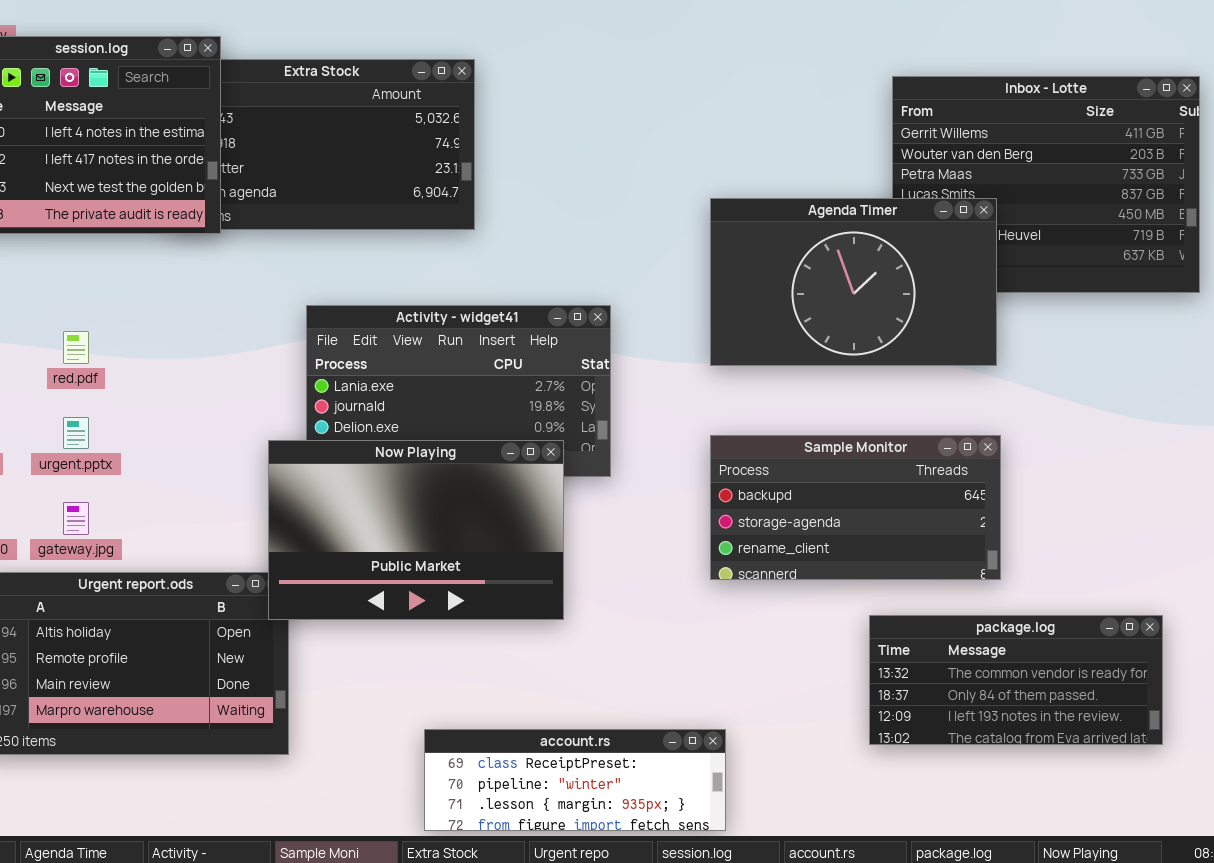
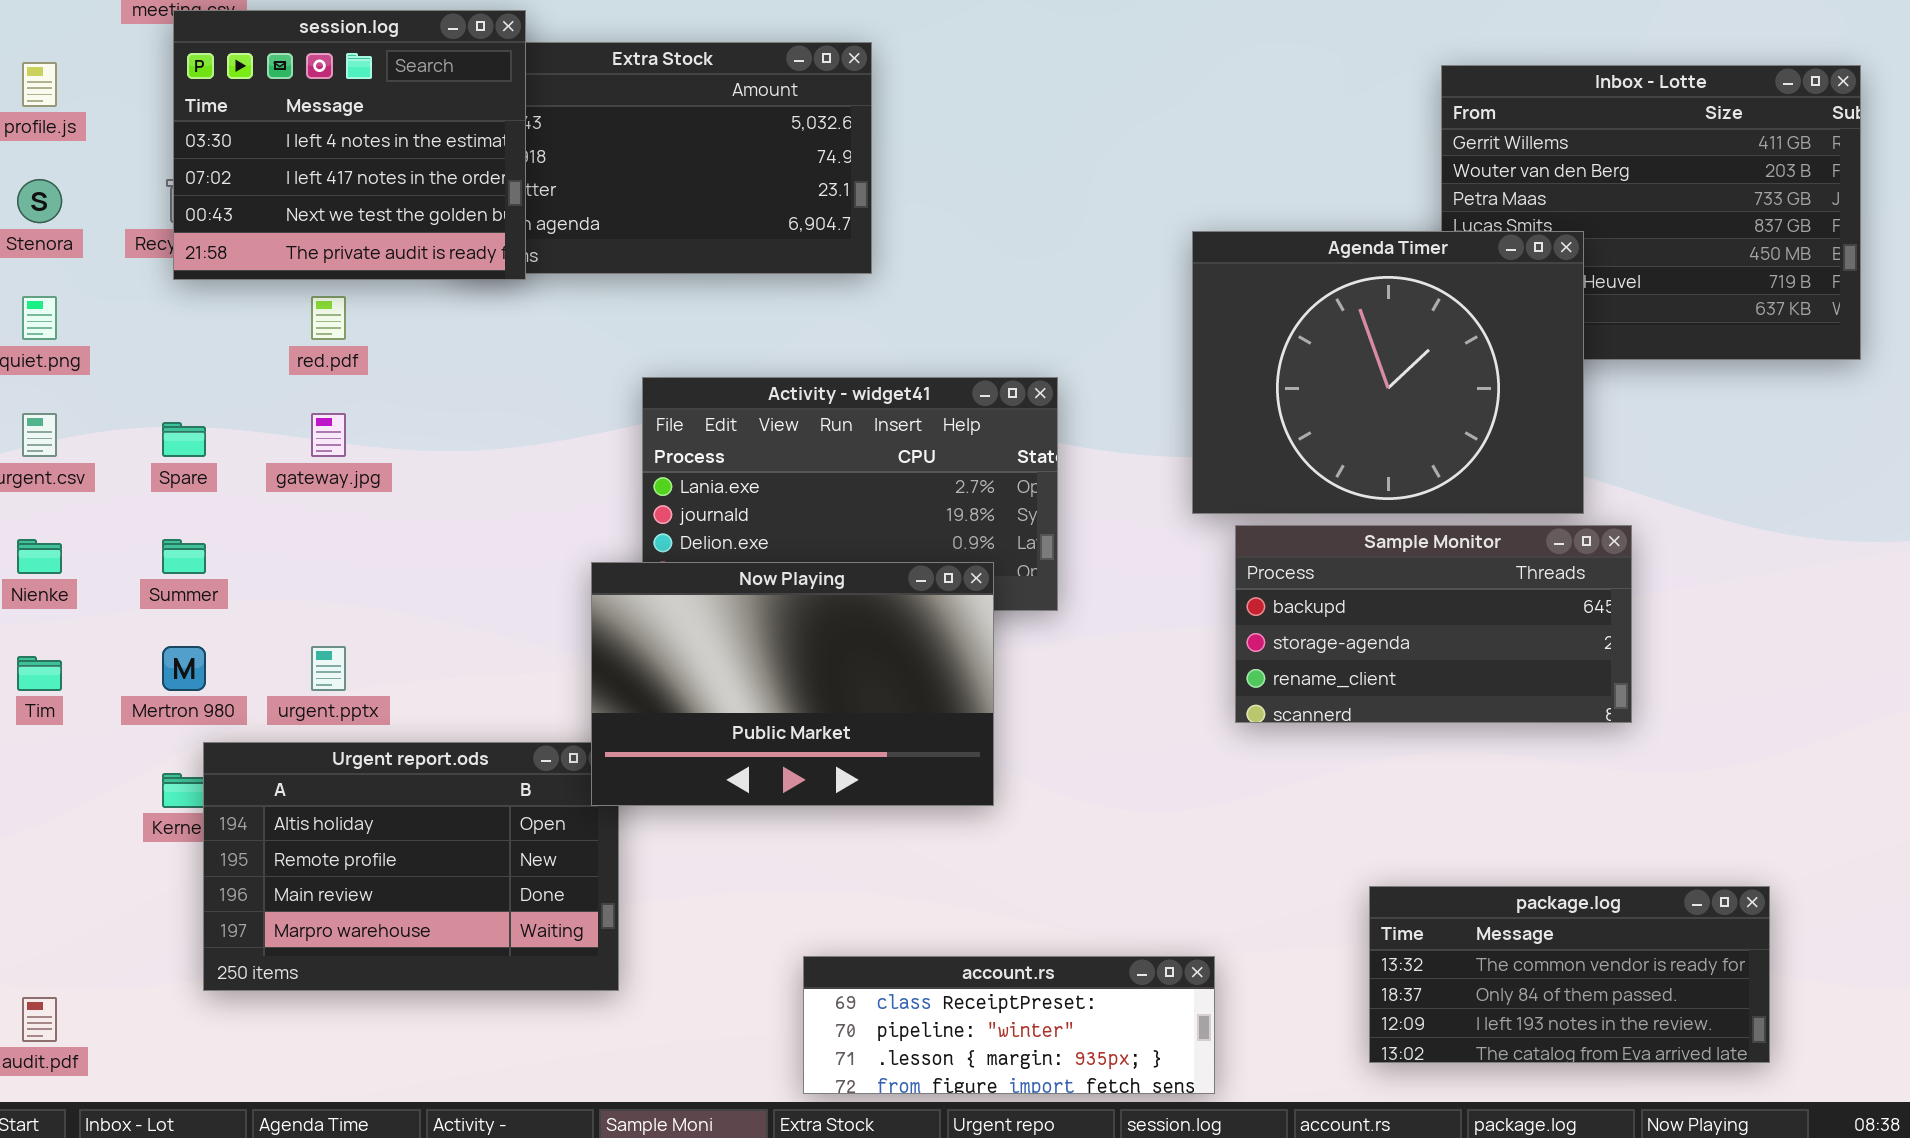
Agenda Timer: [710,198,997,366] -> [1192,231,1584,514], resized
red.pdf: [63,331,89,364] -> [311,296,346,340], moved
urgent.pptx: [63,417,89,449] -> [311,646,346,691], moved
Sample Monitor: [710,435,1001,580] -> [1235,525,1632,723], moved
gateway.jpg: [63,502,89,535] -> [311,413,346,457], moved
package.log: [869,615,1163,745] -> [1369,886,1770,1063], moved

